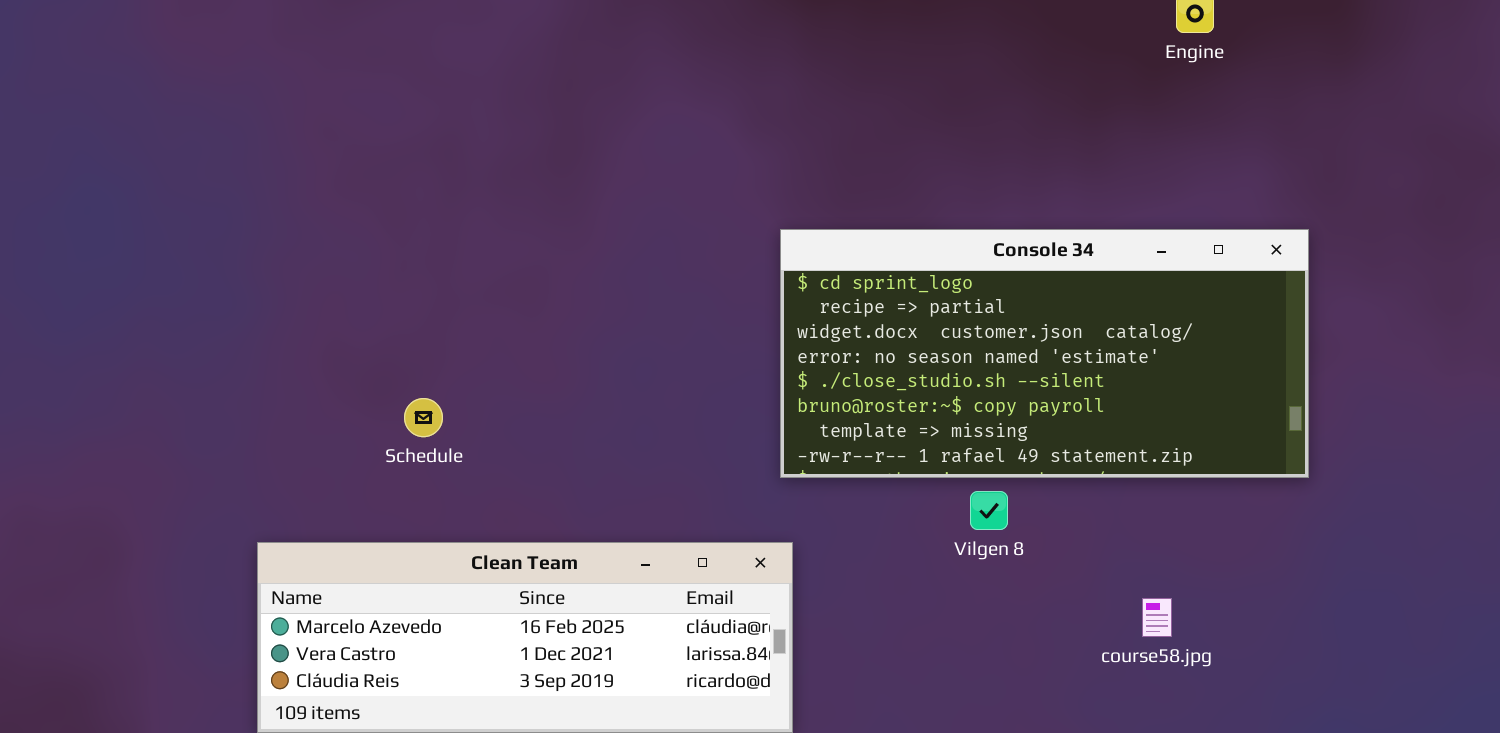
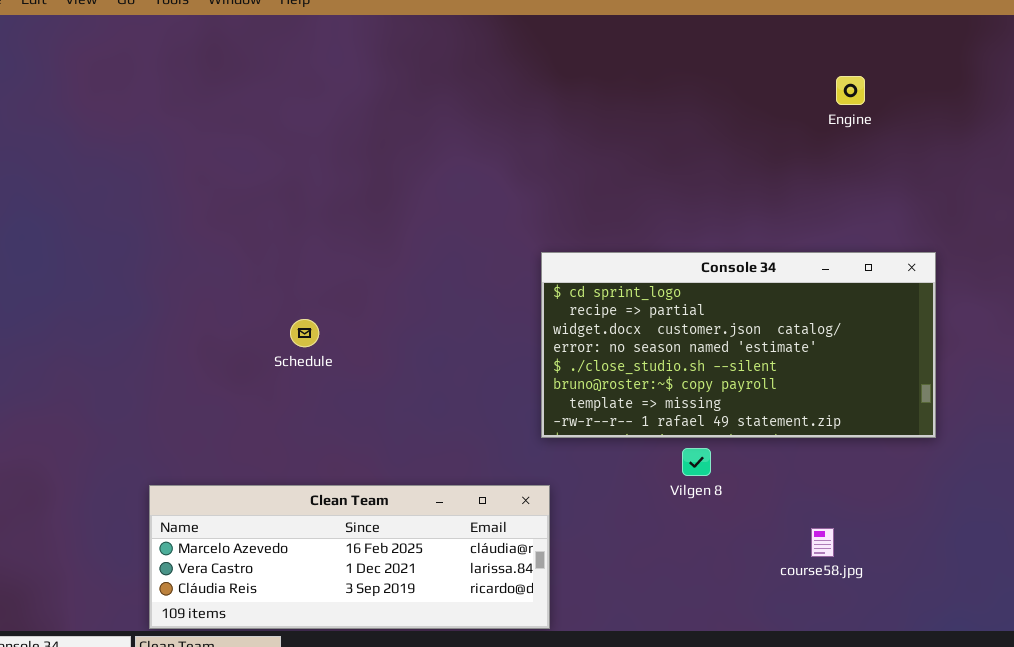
Schedule: [404,398,443,437] -> [290,319,319,347], moved

